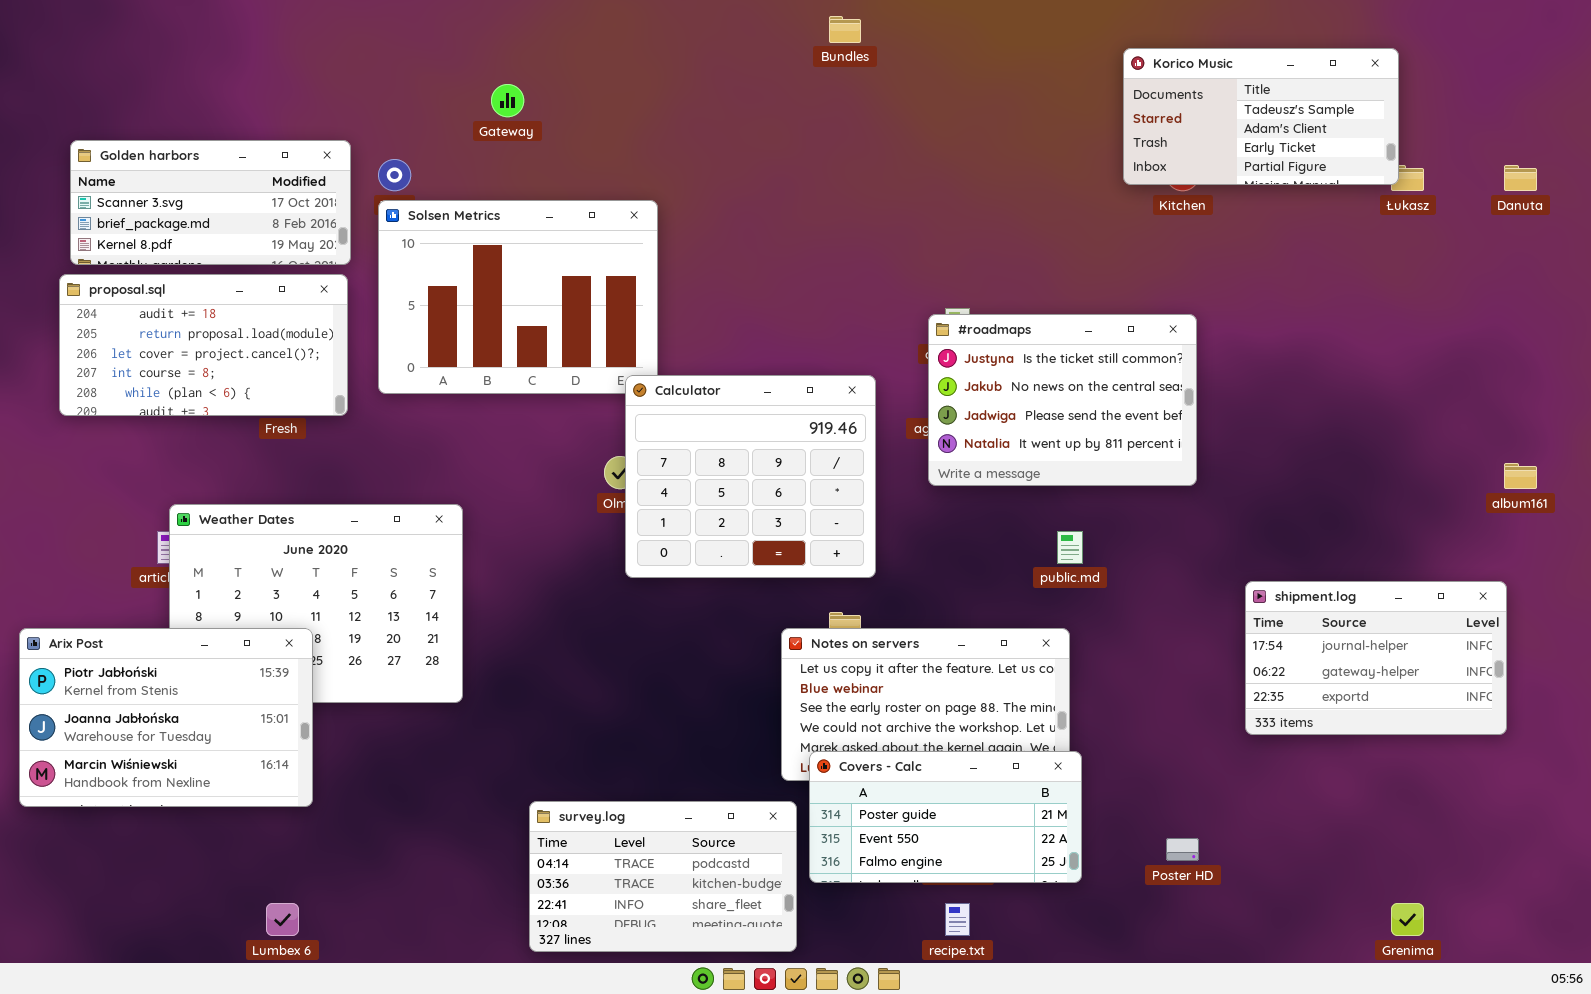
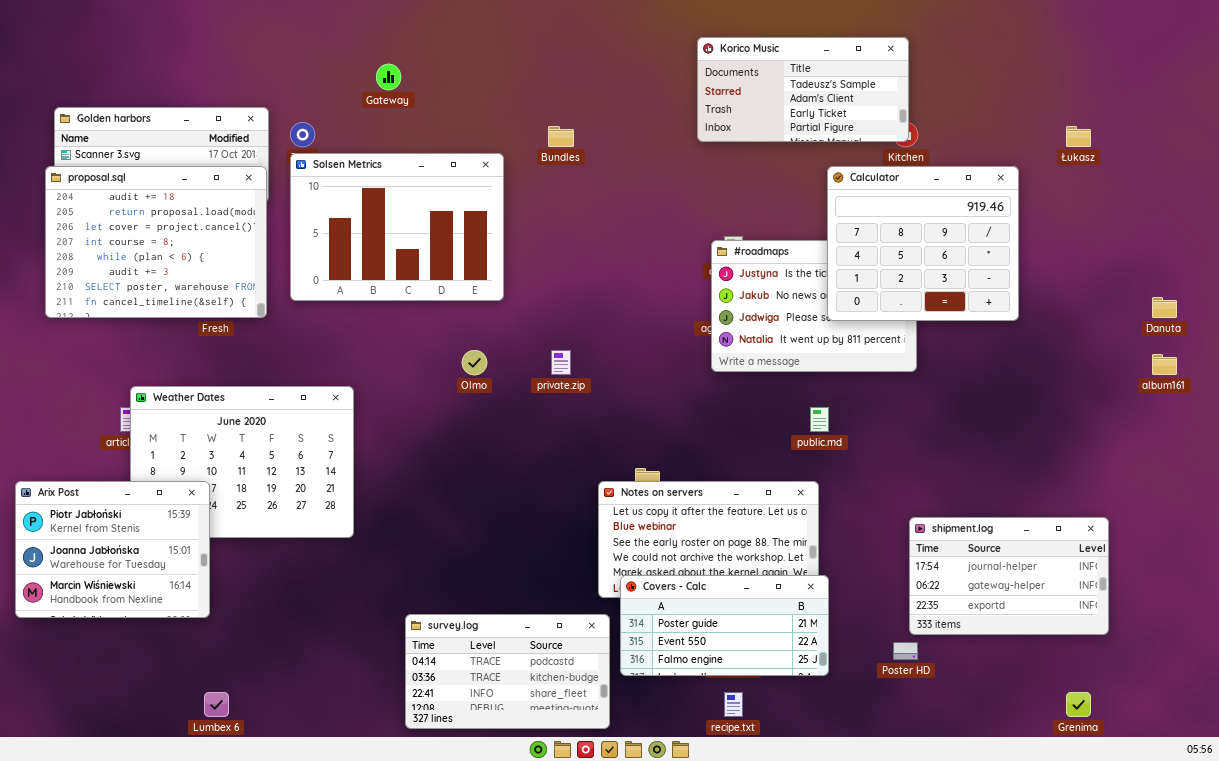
Bundles: [829,16,861,43] -> [548,126,574,147], moved
Korico Music: [1123,48,1399,185] -> [697,37,909,142], moved
Danuta: [1504,165,1537,191] -> [1152,297,1177,318], moved
proposal.sql: [59,274,348,416] -> [45,166,267,318], resized
Calculator: [625,375,876,578] -> [827,166,1019,321], moved
shipment.log: [1245,581,1507,735] -> [909,517,1109,635], moved
Arix Post: [19,628,313,807] -> [15,481,210,618], resized

